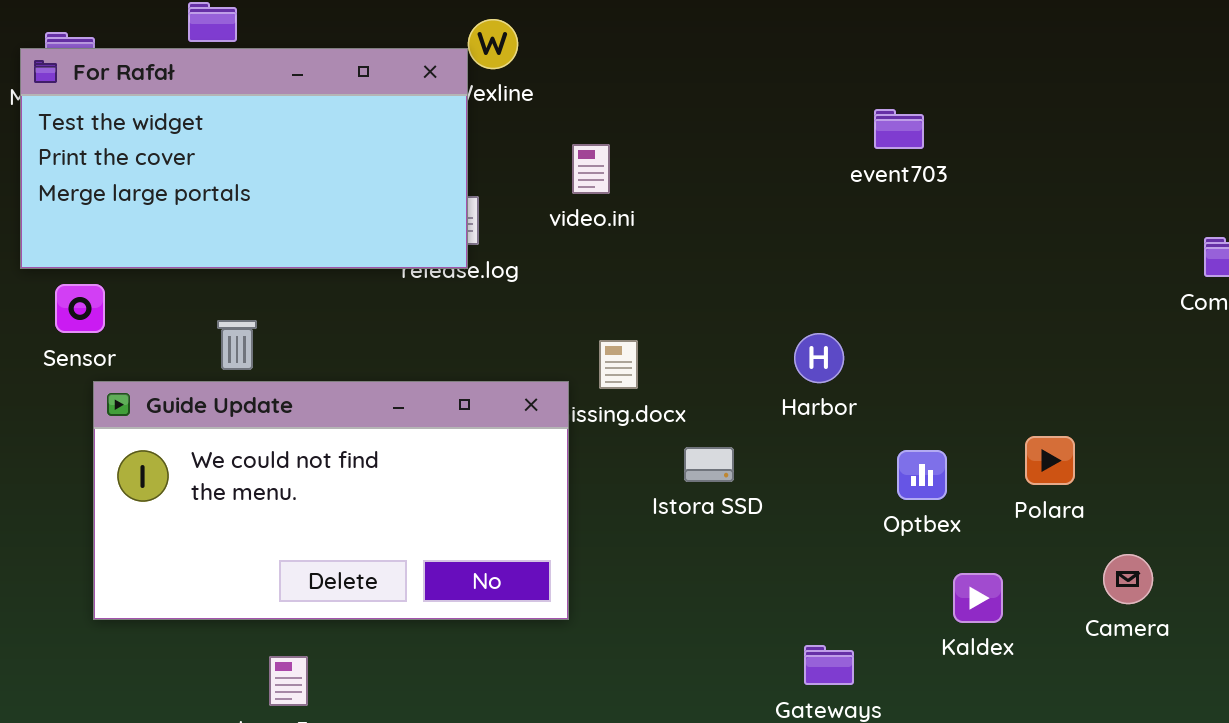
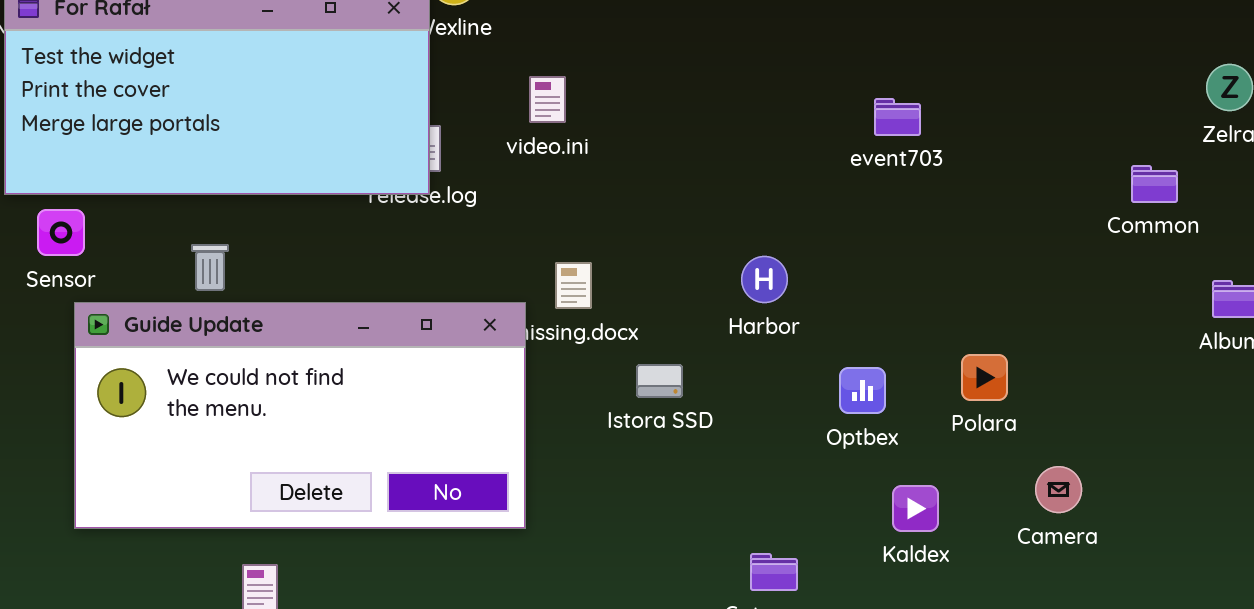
event703: [874,109,924,149] -> [874,98,921,136], moved

